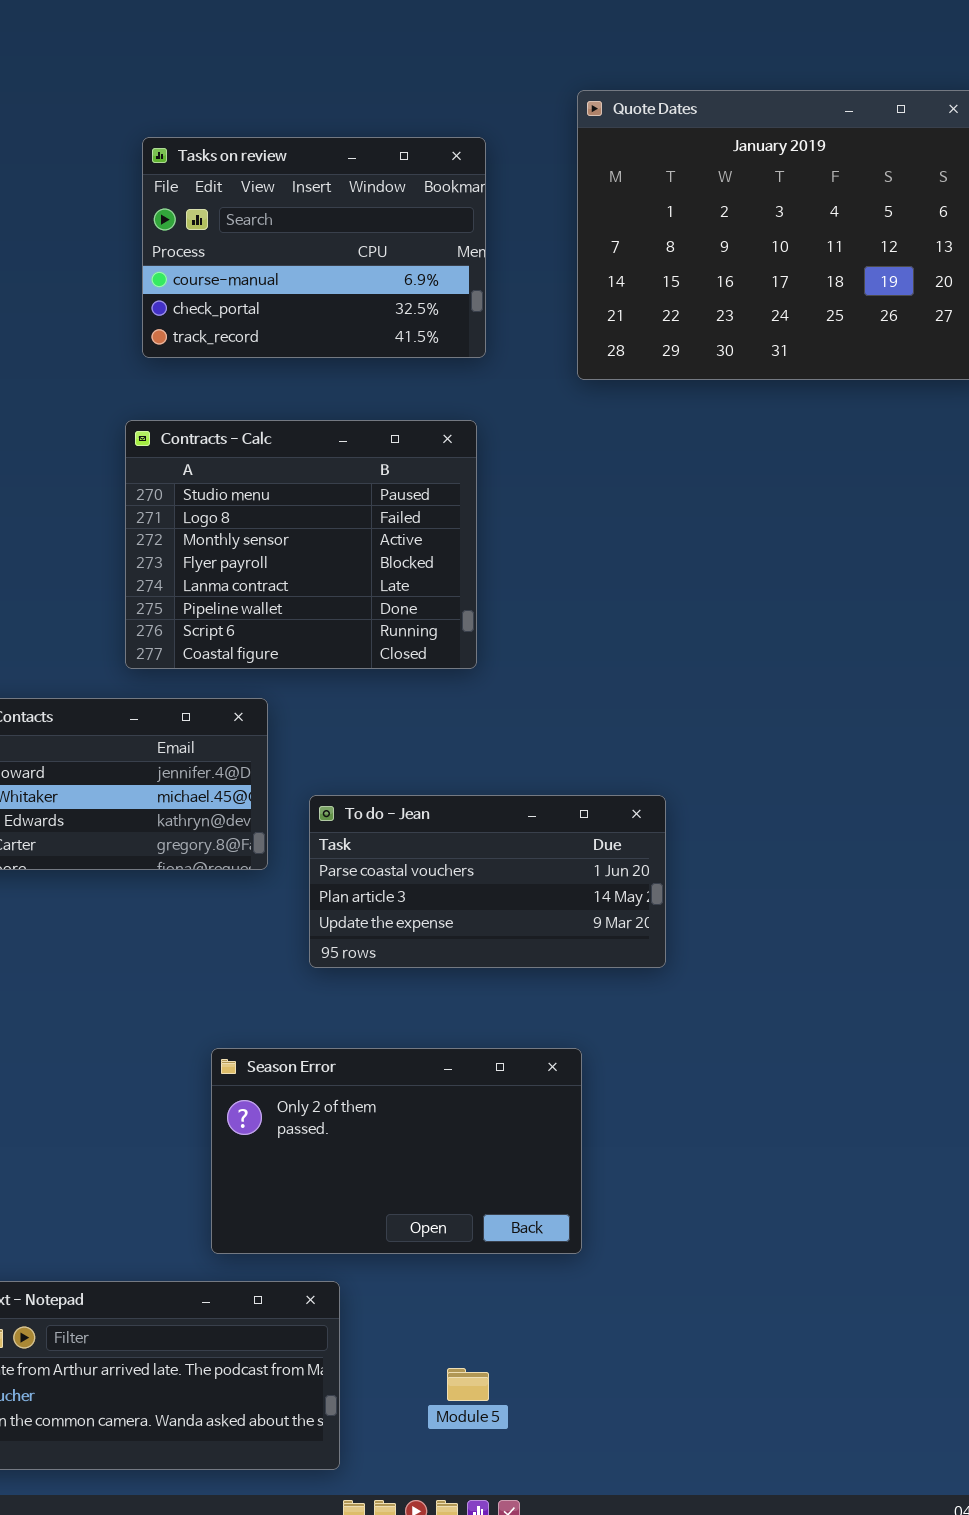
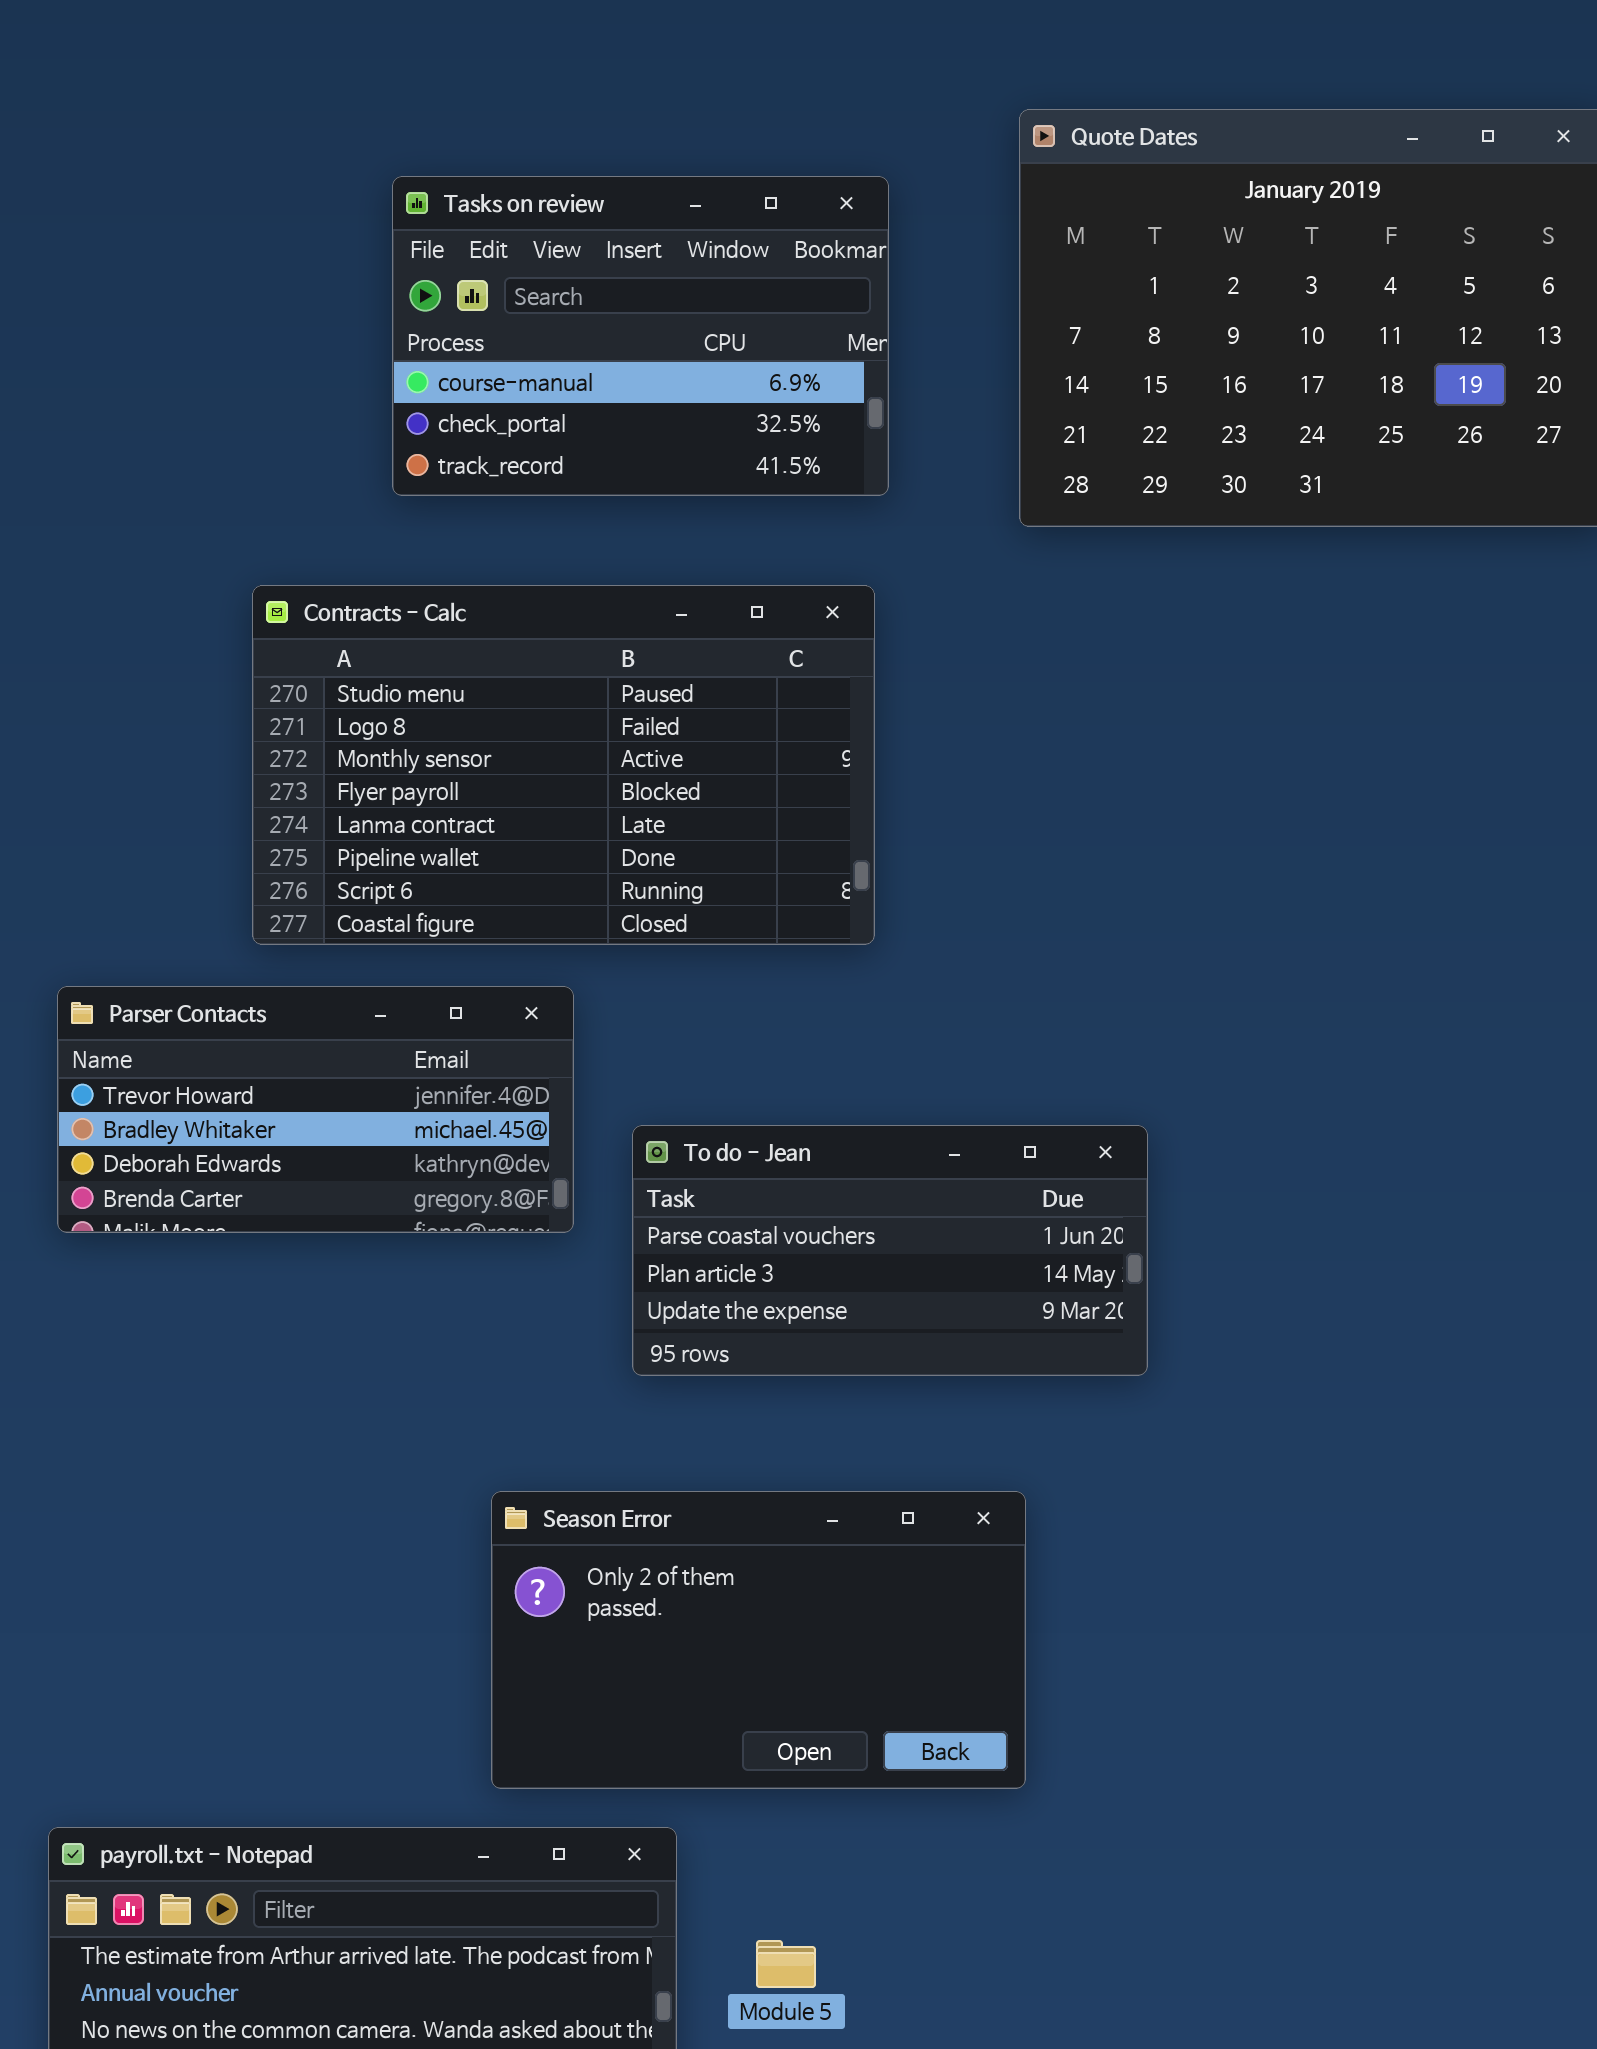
Contracts - Calc: [125,420,477,669] -> [252,585,875,945], resized
Module 5: [447,1368,489,1401] -> [756,1940,816,1988], moved

